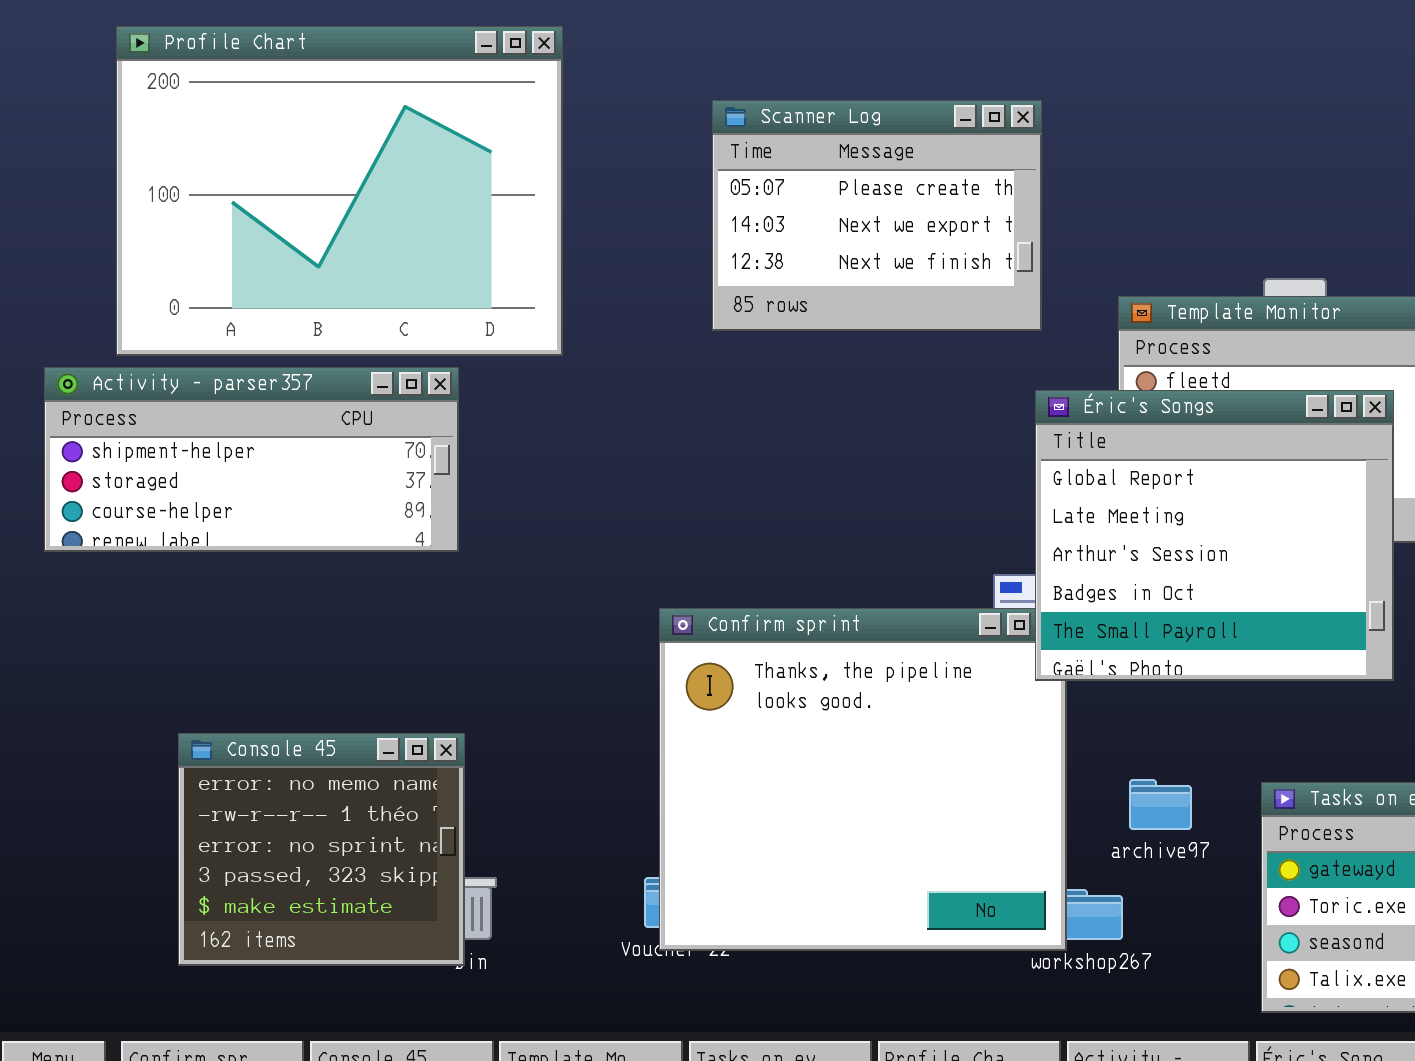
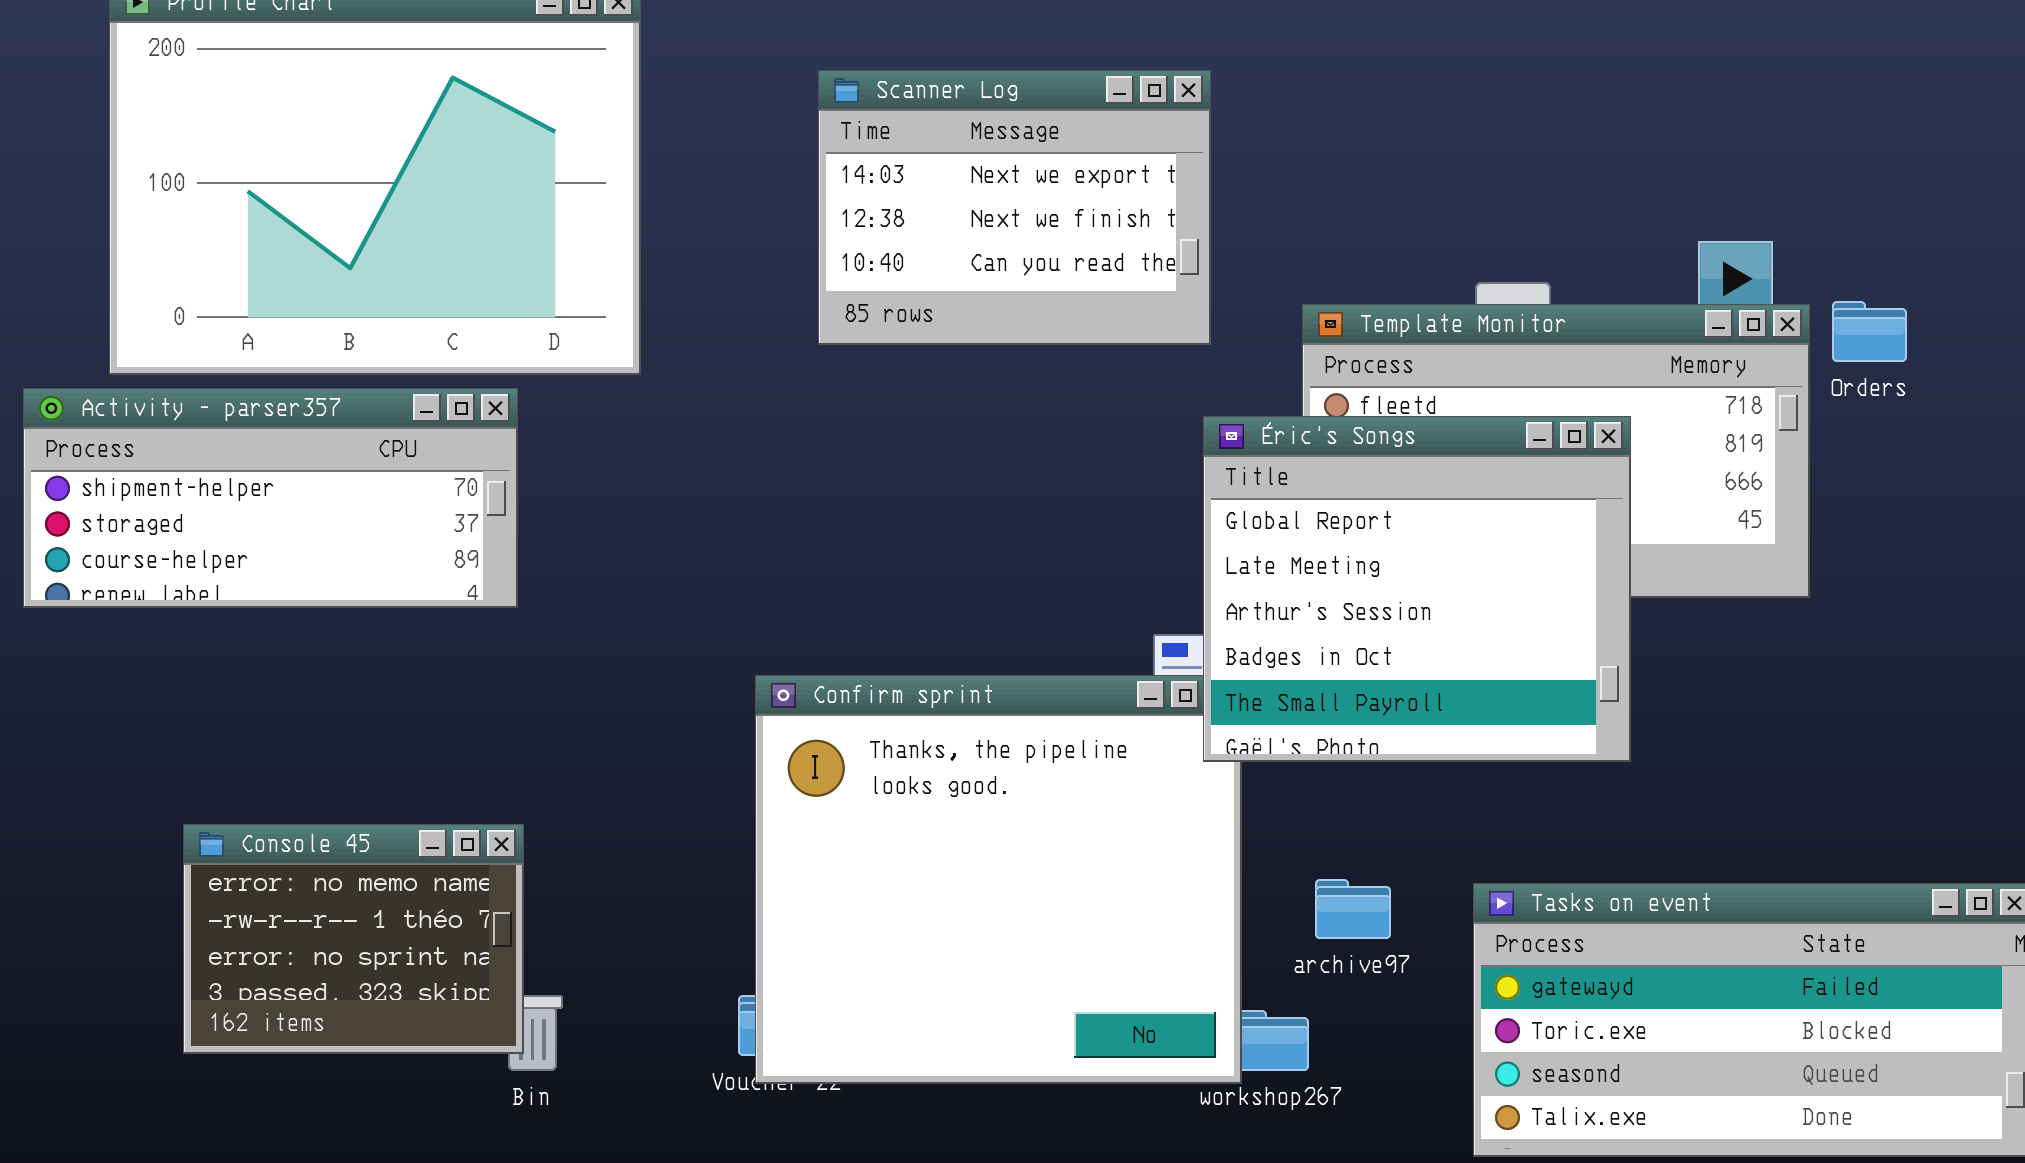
Scanner Log: [712,100,1042,331] -> [818,70,1211,345], scrolled down 1 row
Console 45: [178,733,465,966] -> [183,824,524,1054], resized

